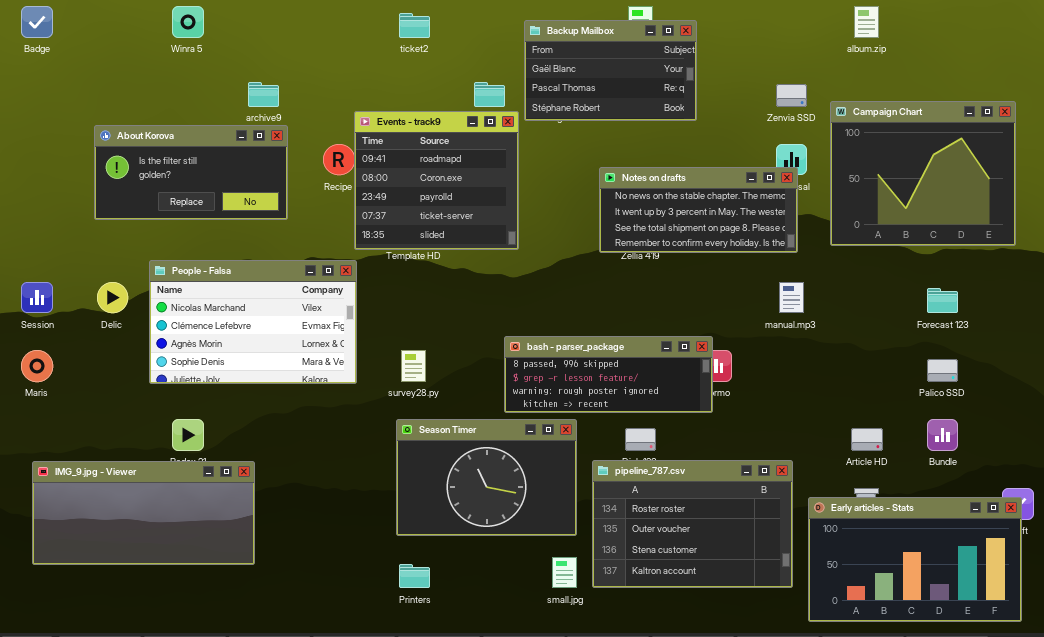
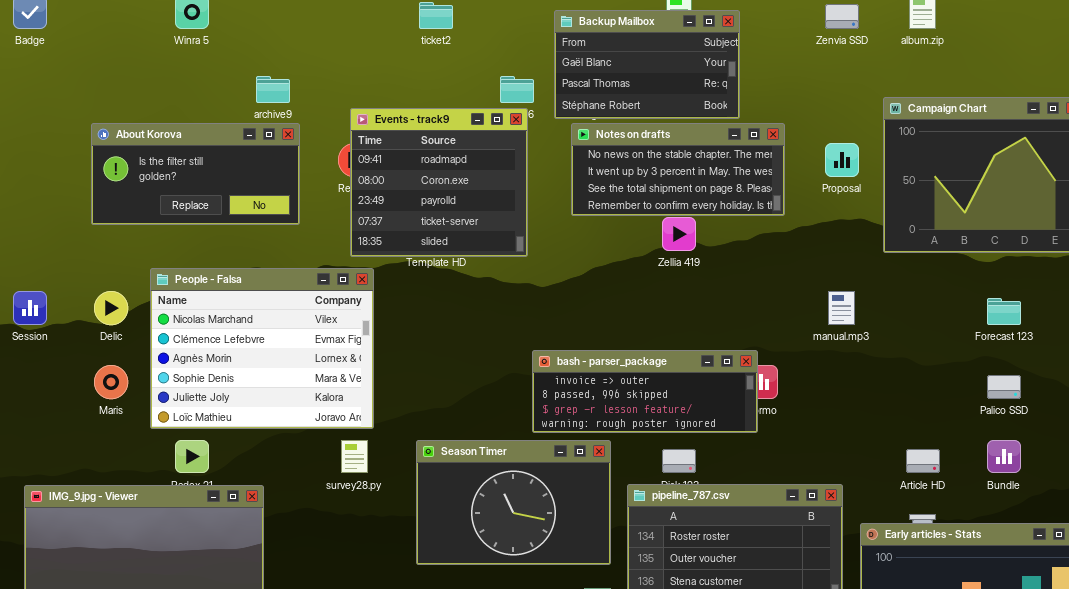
Zenvia SSD: [776,84,807,107] -> [825,4,859,29], moved
Events - track9: [354,111,519,250] -> [350,108,528,257], moved
Notes on drafts: [599,167,798,253] -> [571,123,785,216], moved
People - Falsa: [149,260,357,384] -> [150,268,374,429], resized
bash - parser_package: [504,336,713,413] -> [532,350,758,433], scrolled up 1 row
Maris: [21,350,53,382] -> [94,365,128,399], moved
survey28.py: [401,350,426,382] -> [341,440,368,473], moved

